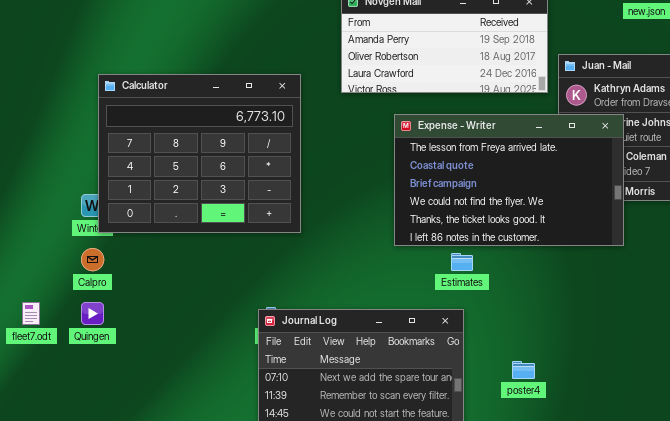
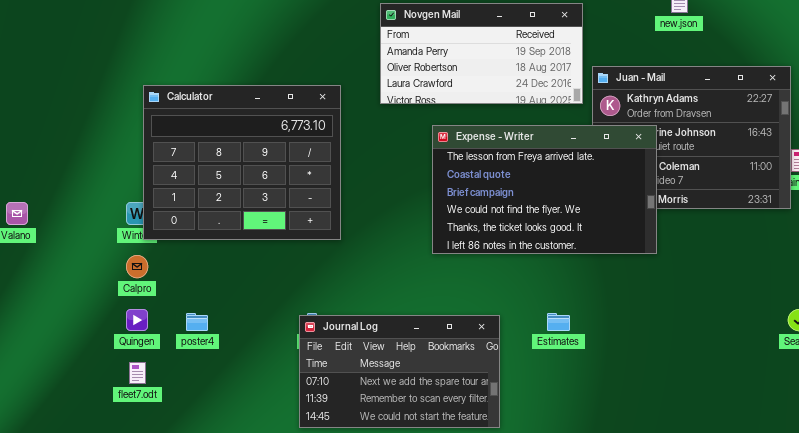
Estimates: [451,253,473,271] -> [547,313,570,331], moved
fleet7.odt: [22,302,40,325] -> [129,362,146,384], moved
poster4: [512,361,535,379] -> [186,313,208,331], moved

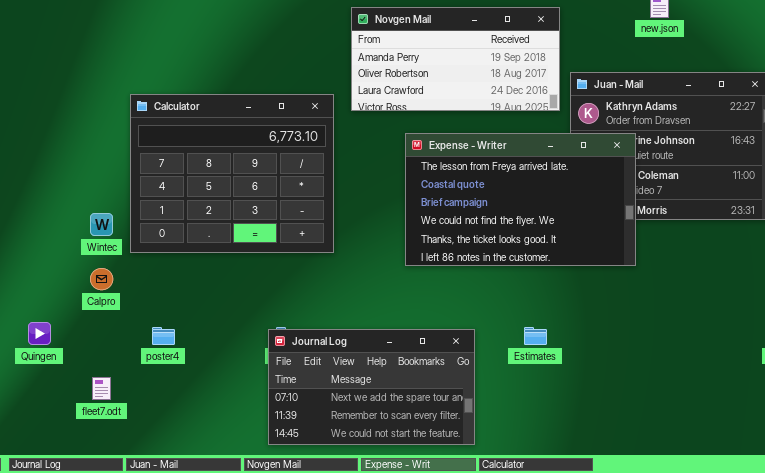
Calculator: [143,85,341,240] -> [130,94,334,253], moved
Quingen: [126,309,148,331] -> [28,322,51,345], moved

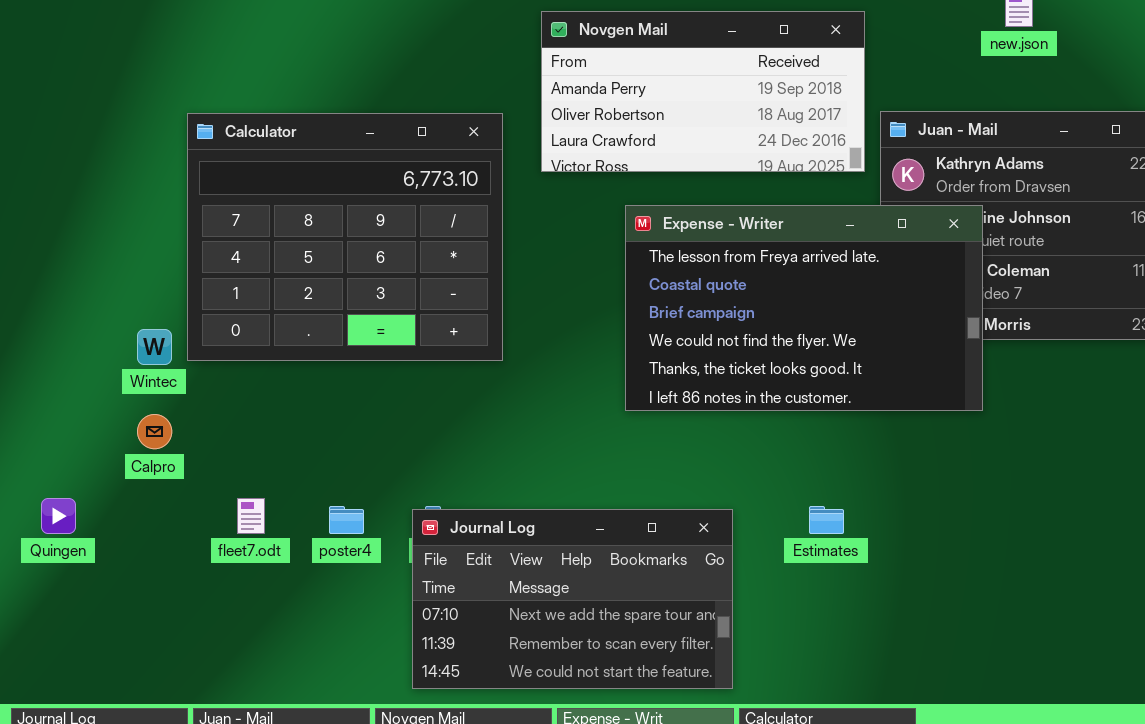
Calculator: [130,94,334,253] -> [187,113,503,361], moved
poster4: [152,327,175,345] -> [329,506,364,534], moved
fleet7.odt: [92,377,111,400] -> [237,498,265,534], moved

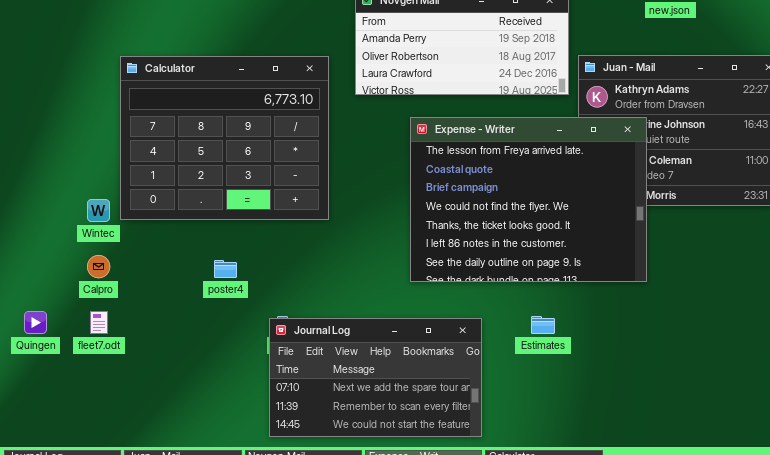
Expense - Writer: [625,205,983,411] -> [410,117,647,282], resized
fleet7.odt: [237,498,265,534] -> [90,311,108,334], moved
poster4: [329,506,364,534] -> [214,260,237,278], moved

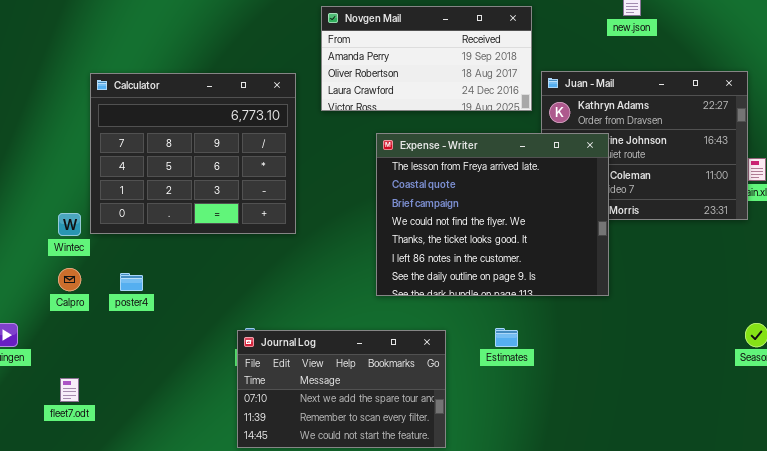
poster4: [214,260,237,278] -> [120,273,143,291], moved
fleet7.odt: [90,311,108,334] -> [60,378,79,402], moved

